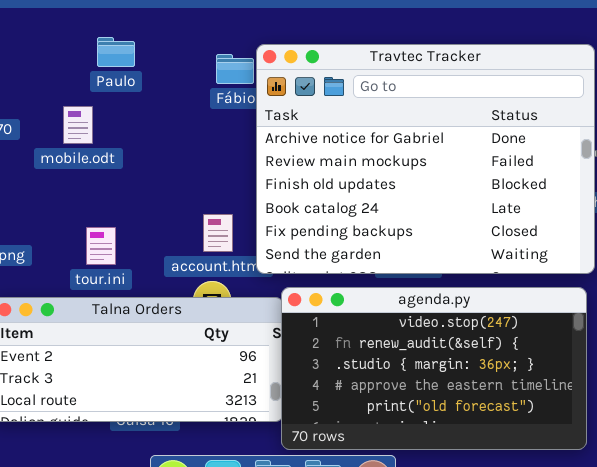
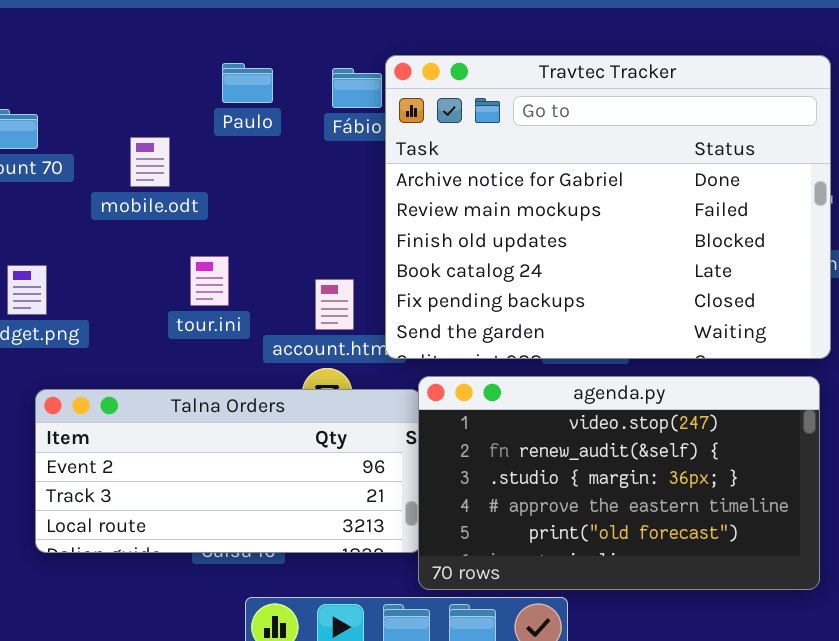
Paulo: [97,37,135,67] -> [222,63,273,103], moved
tour.ini: [86,227,116,265] -> [190,256,229,306], moved

